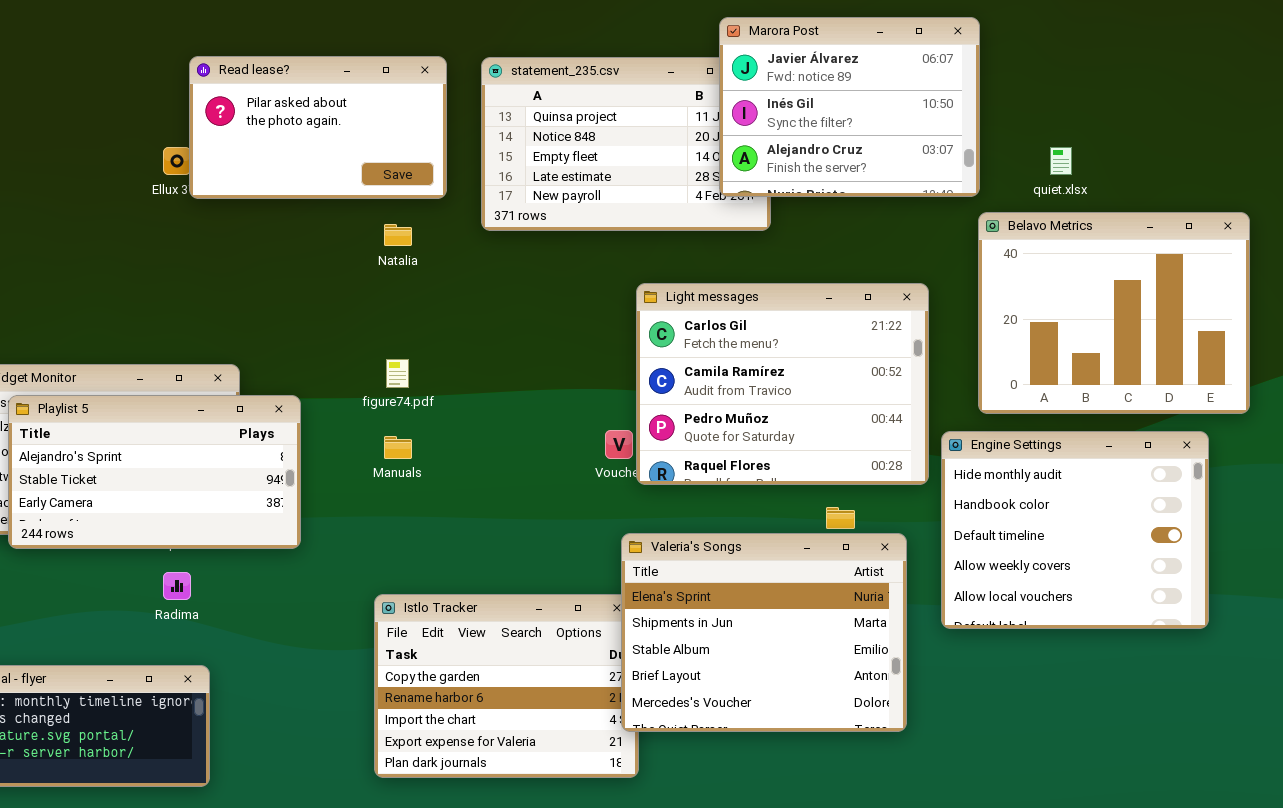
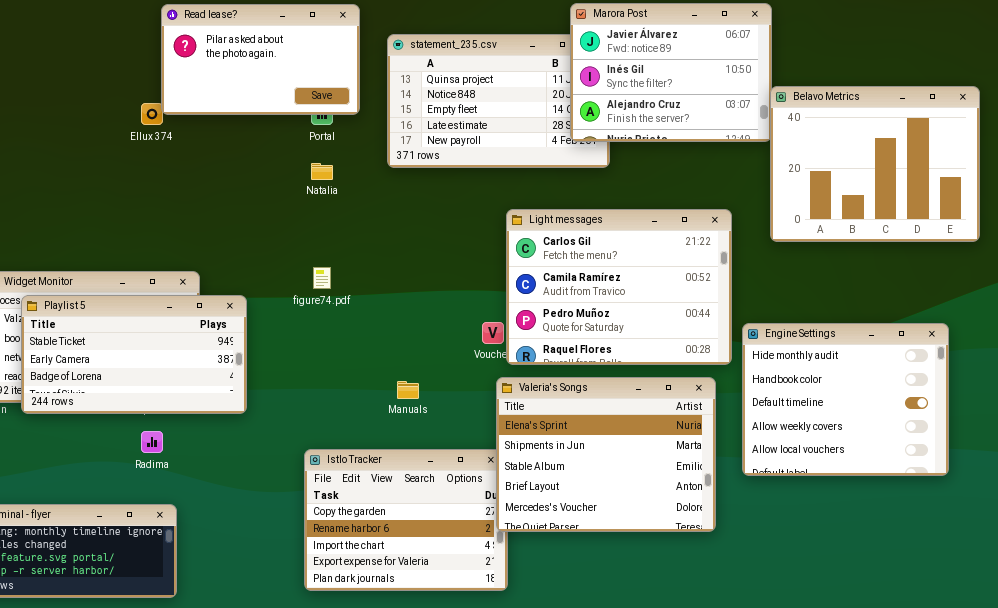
Read lease?: [189,56,447,199] -> [161,4,360,115], moved
Belavo Metrics: [978,212,1250,414] -> [770,86,980,242], moved
Playlist 5: [8,395,301,549] -> [21,295,247,414], scrolled down 1 row
Manuals: [384,436,412,459] -> [397,381,419,399], moved
Valeria's Songs: [621,533,907,732] -> [496,377,716,532], moved

